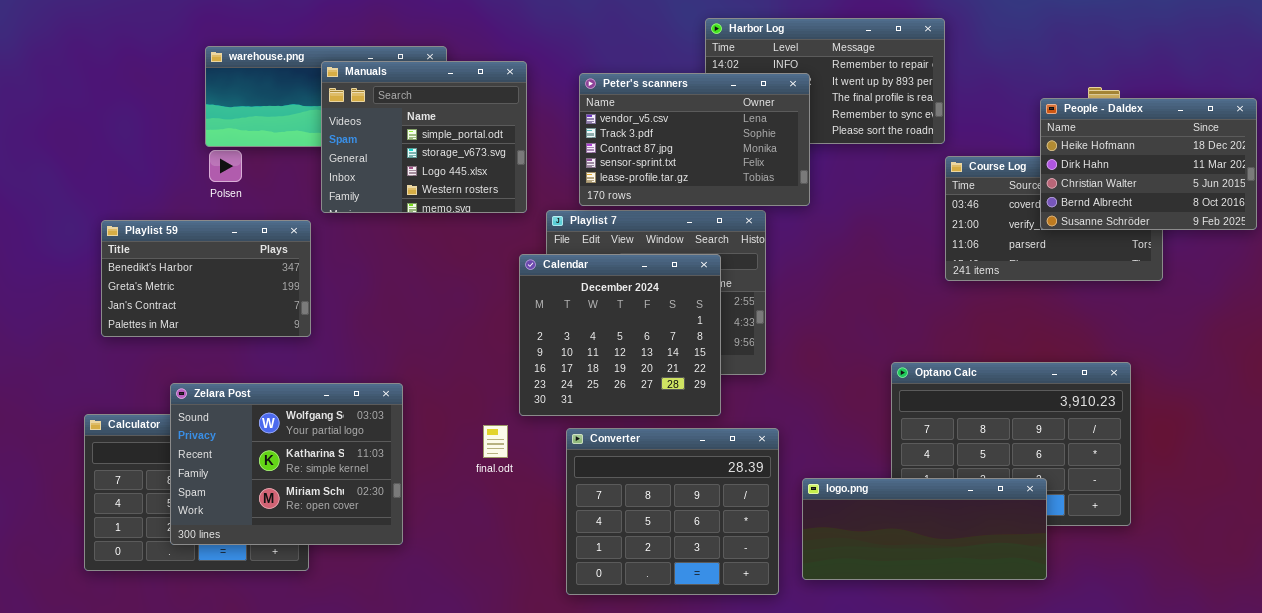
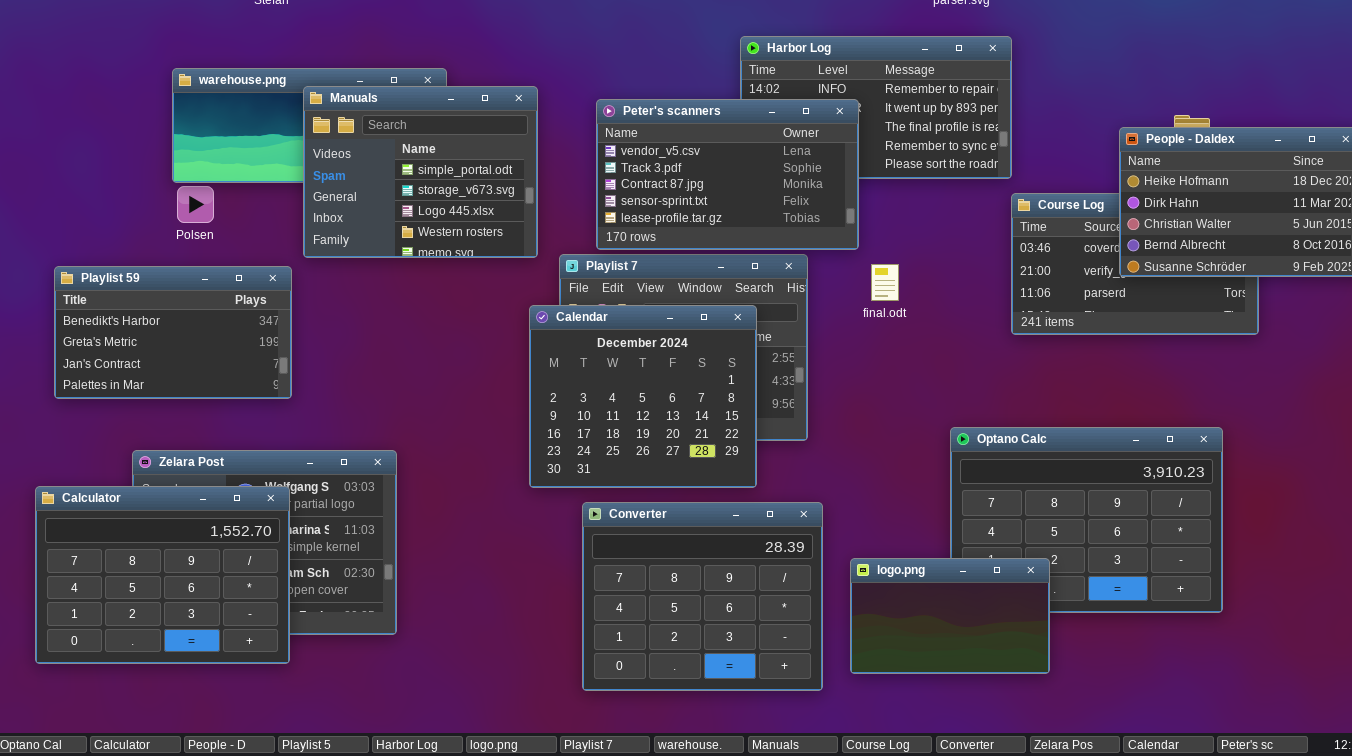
Calculator: [84,414,309,571] -> [35,486,290,664], raised
final.odt: [483,425,508,458] -> [871,264,899,301], moved
logo.png: [802,478,1047,580] -> [850,558,1050,674], resized

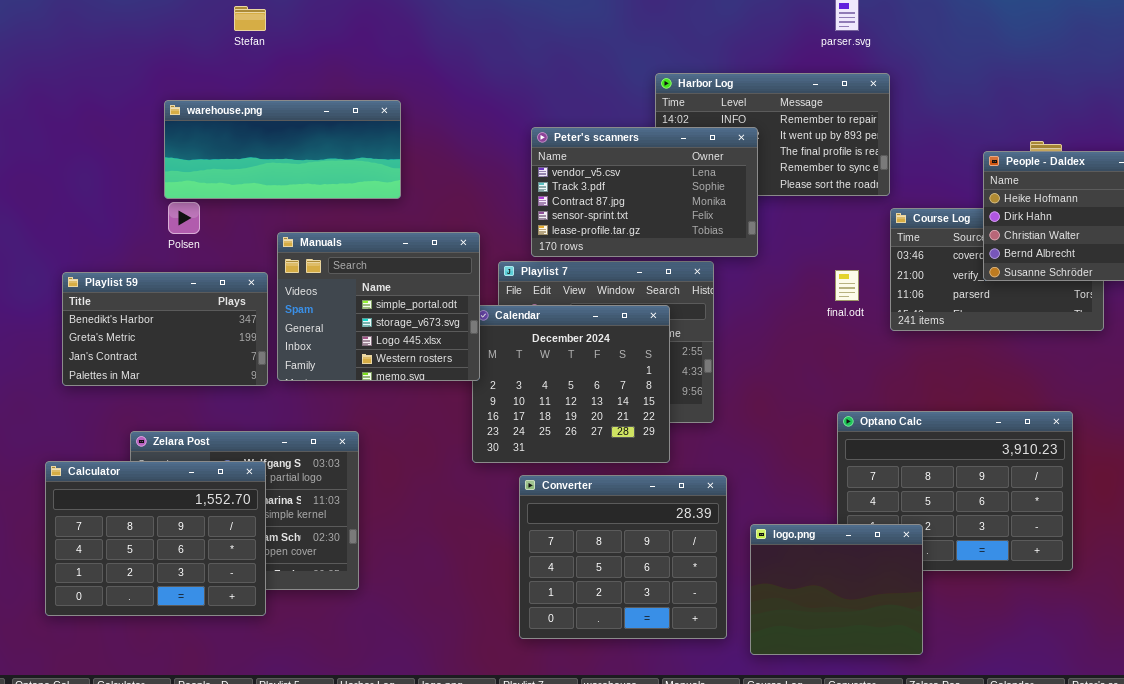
Manuals: [303,86,538,258] -> [277,232,480,381], moved
final.odt: [871,264,899,301] -> [835,270,859,301], moved
logo.png: [850,558,1050,674] -> [750,524,923,655], resized

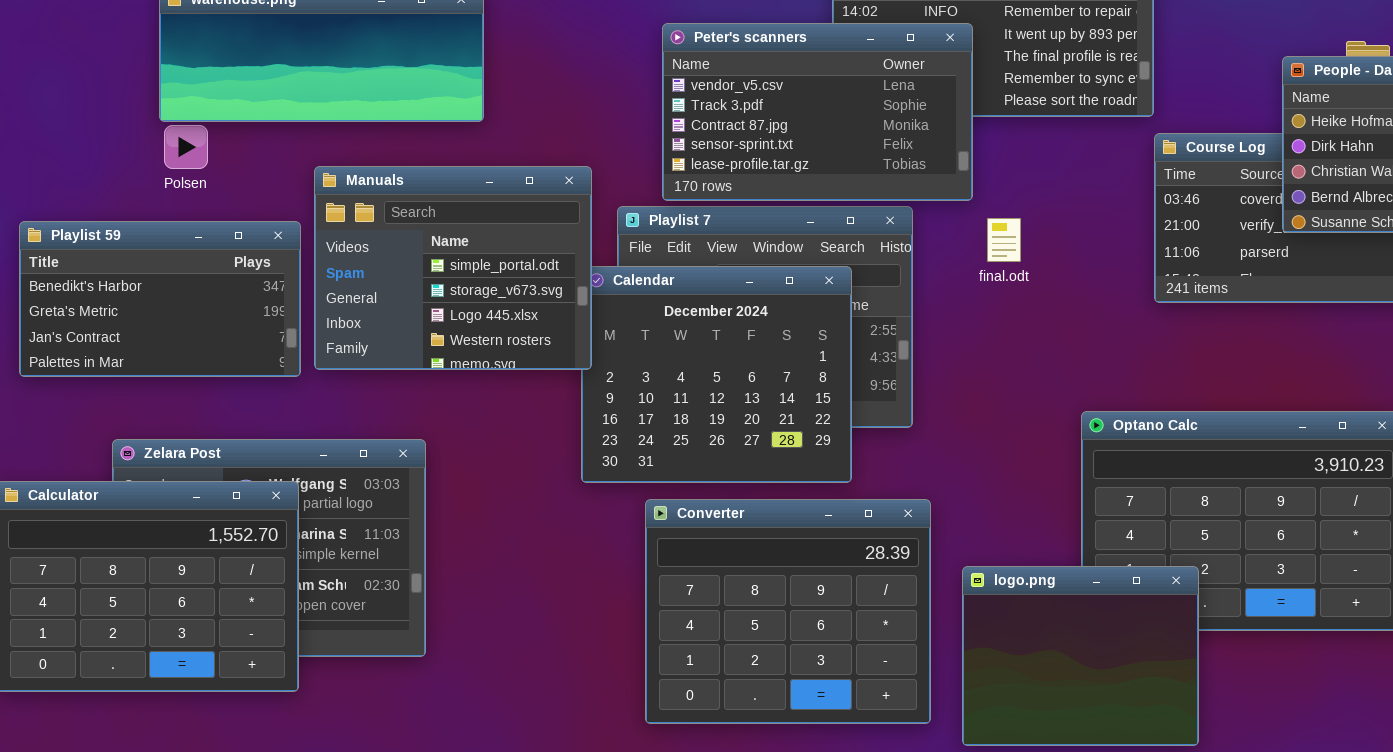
final.odt: [835,270,859,301] -> [987,218,1021,262], moved

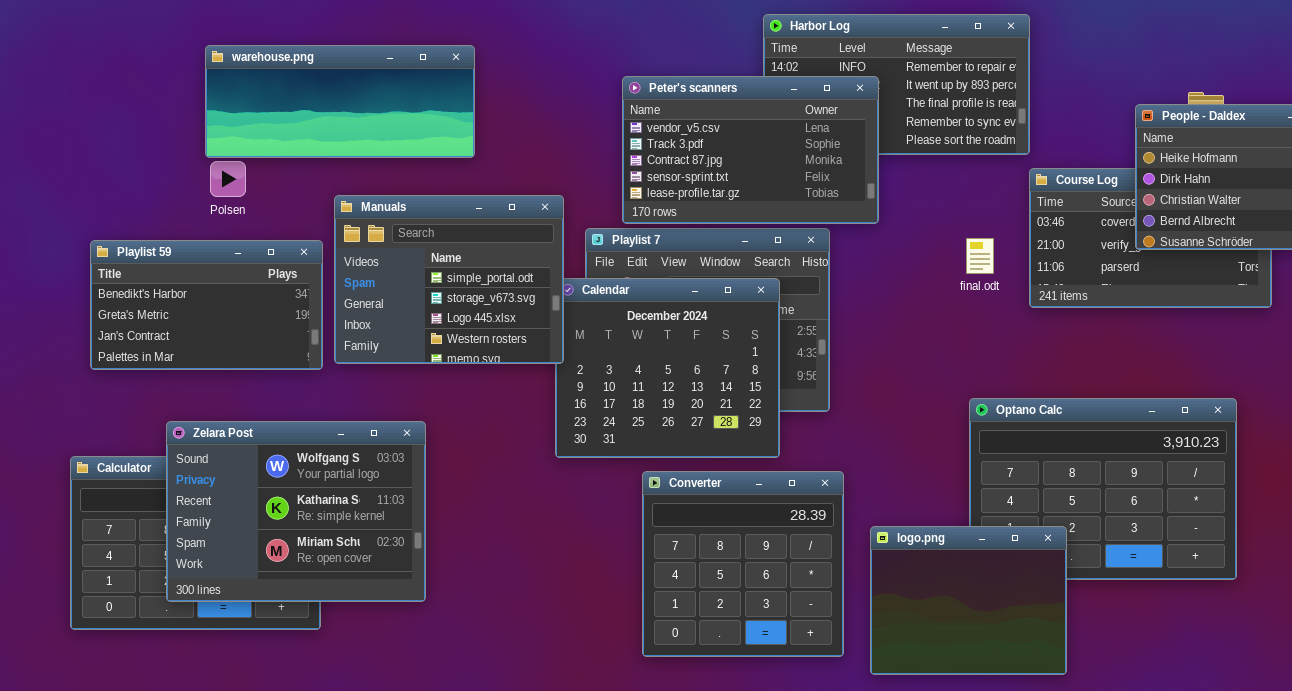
final.odt: [987,218,1021,262] -> [966,238,994,274], moved
Zelara Post: [112,439,426,657] -> [166,421,426,602], raised
Converter: [645,499,931,724] -> [642,471,844,657], resized

